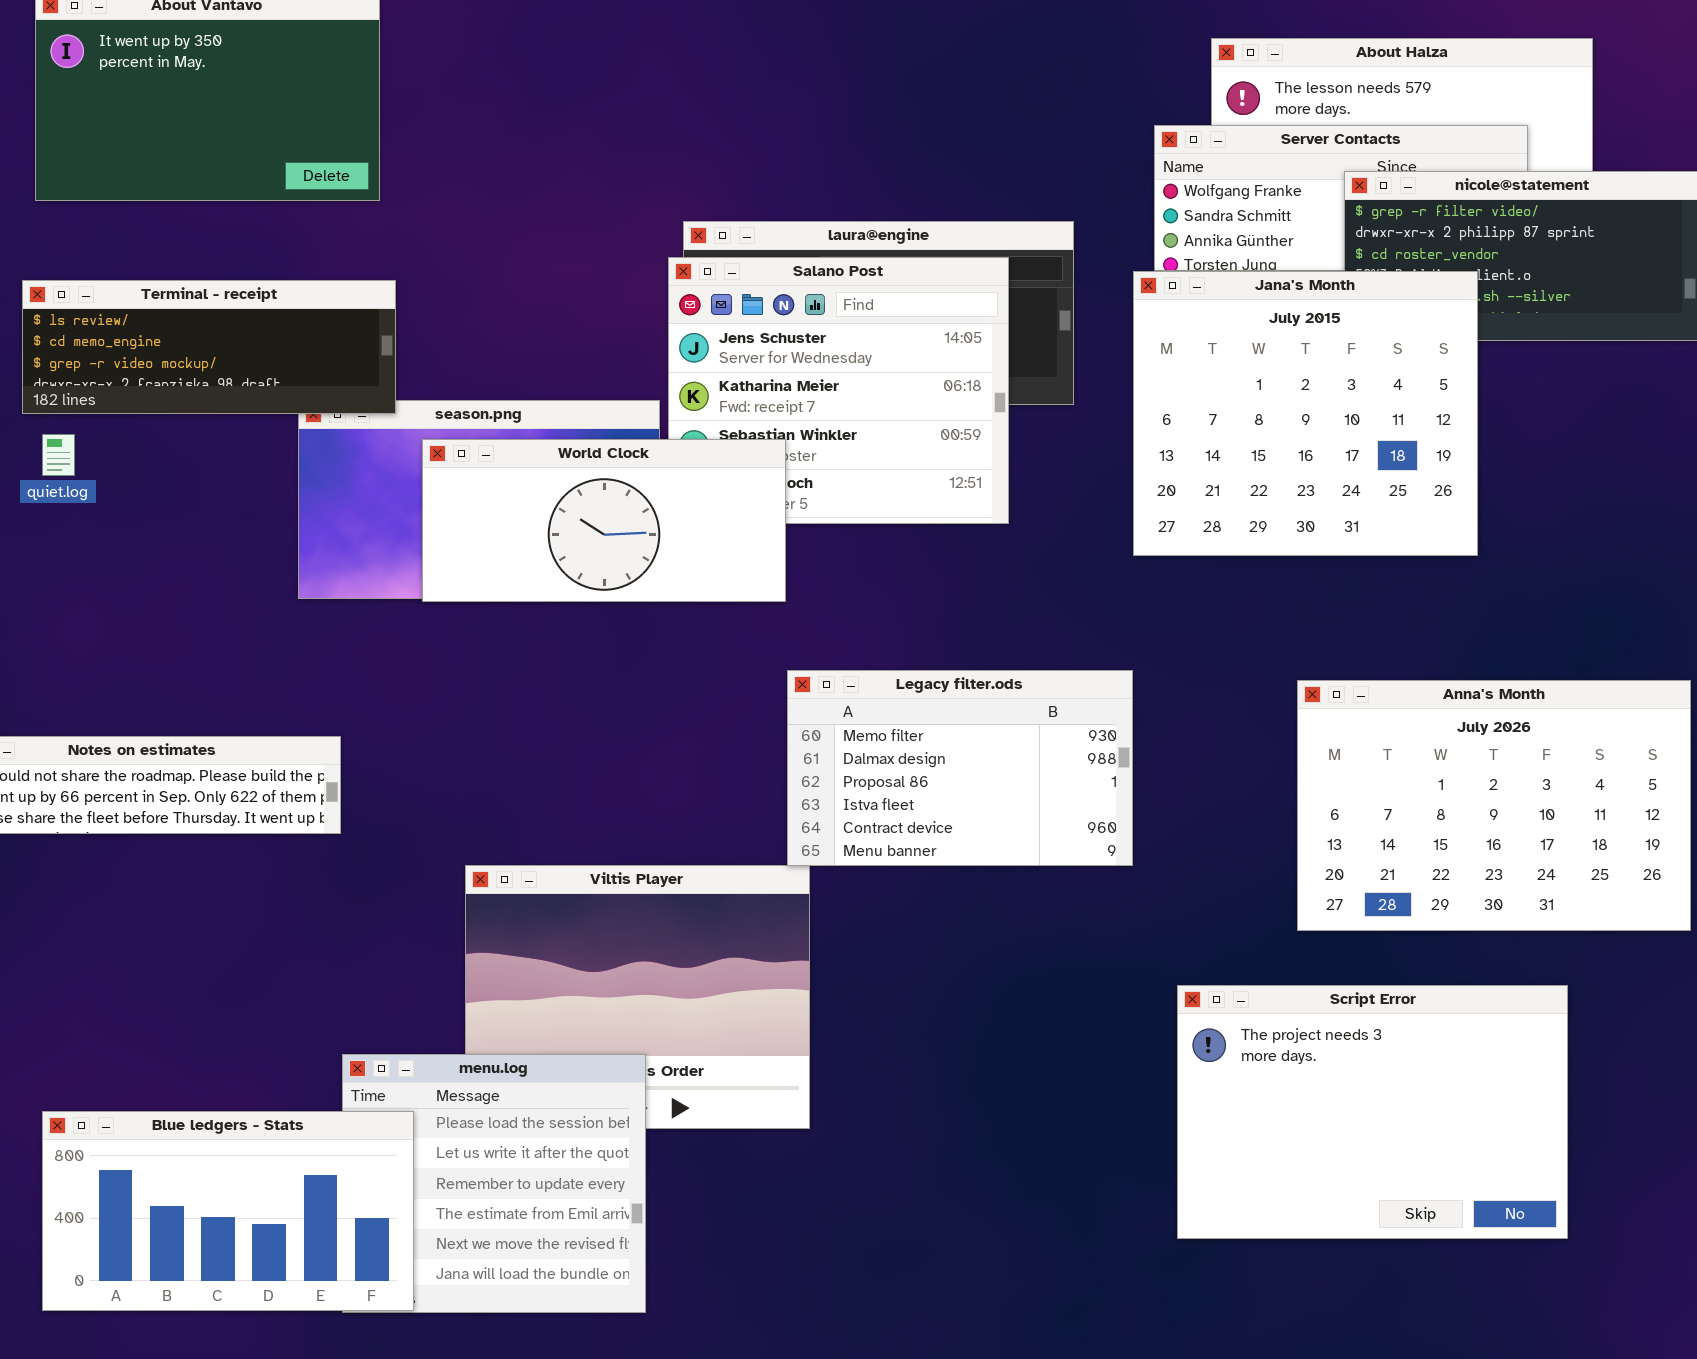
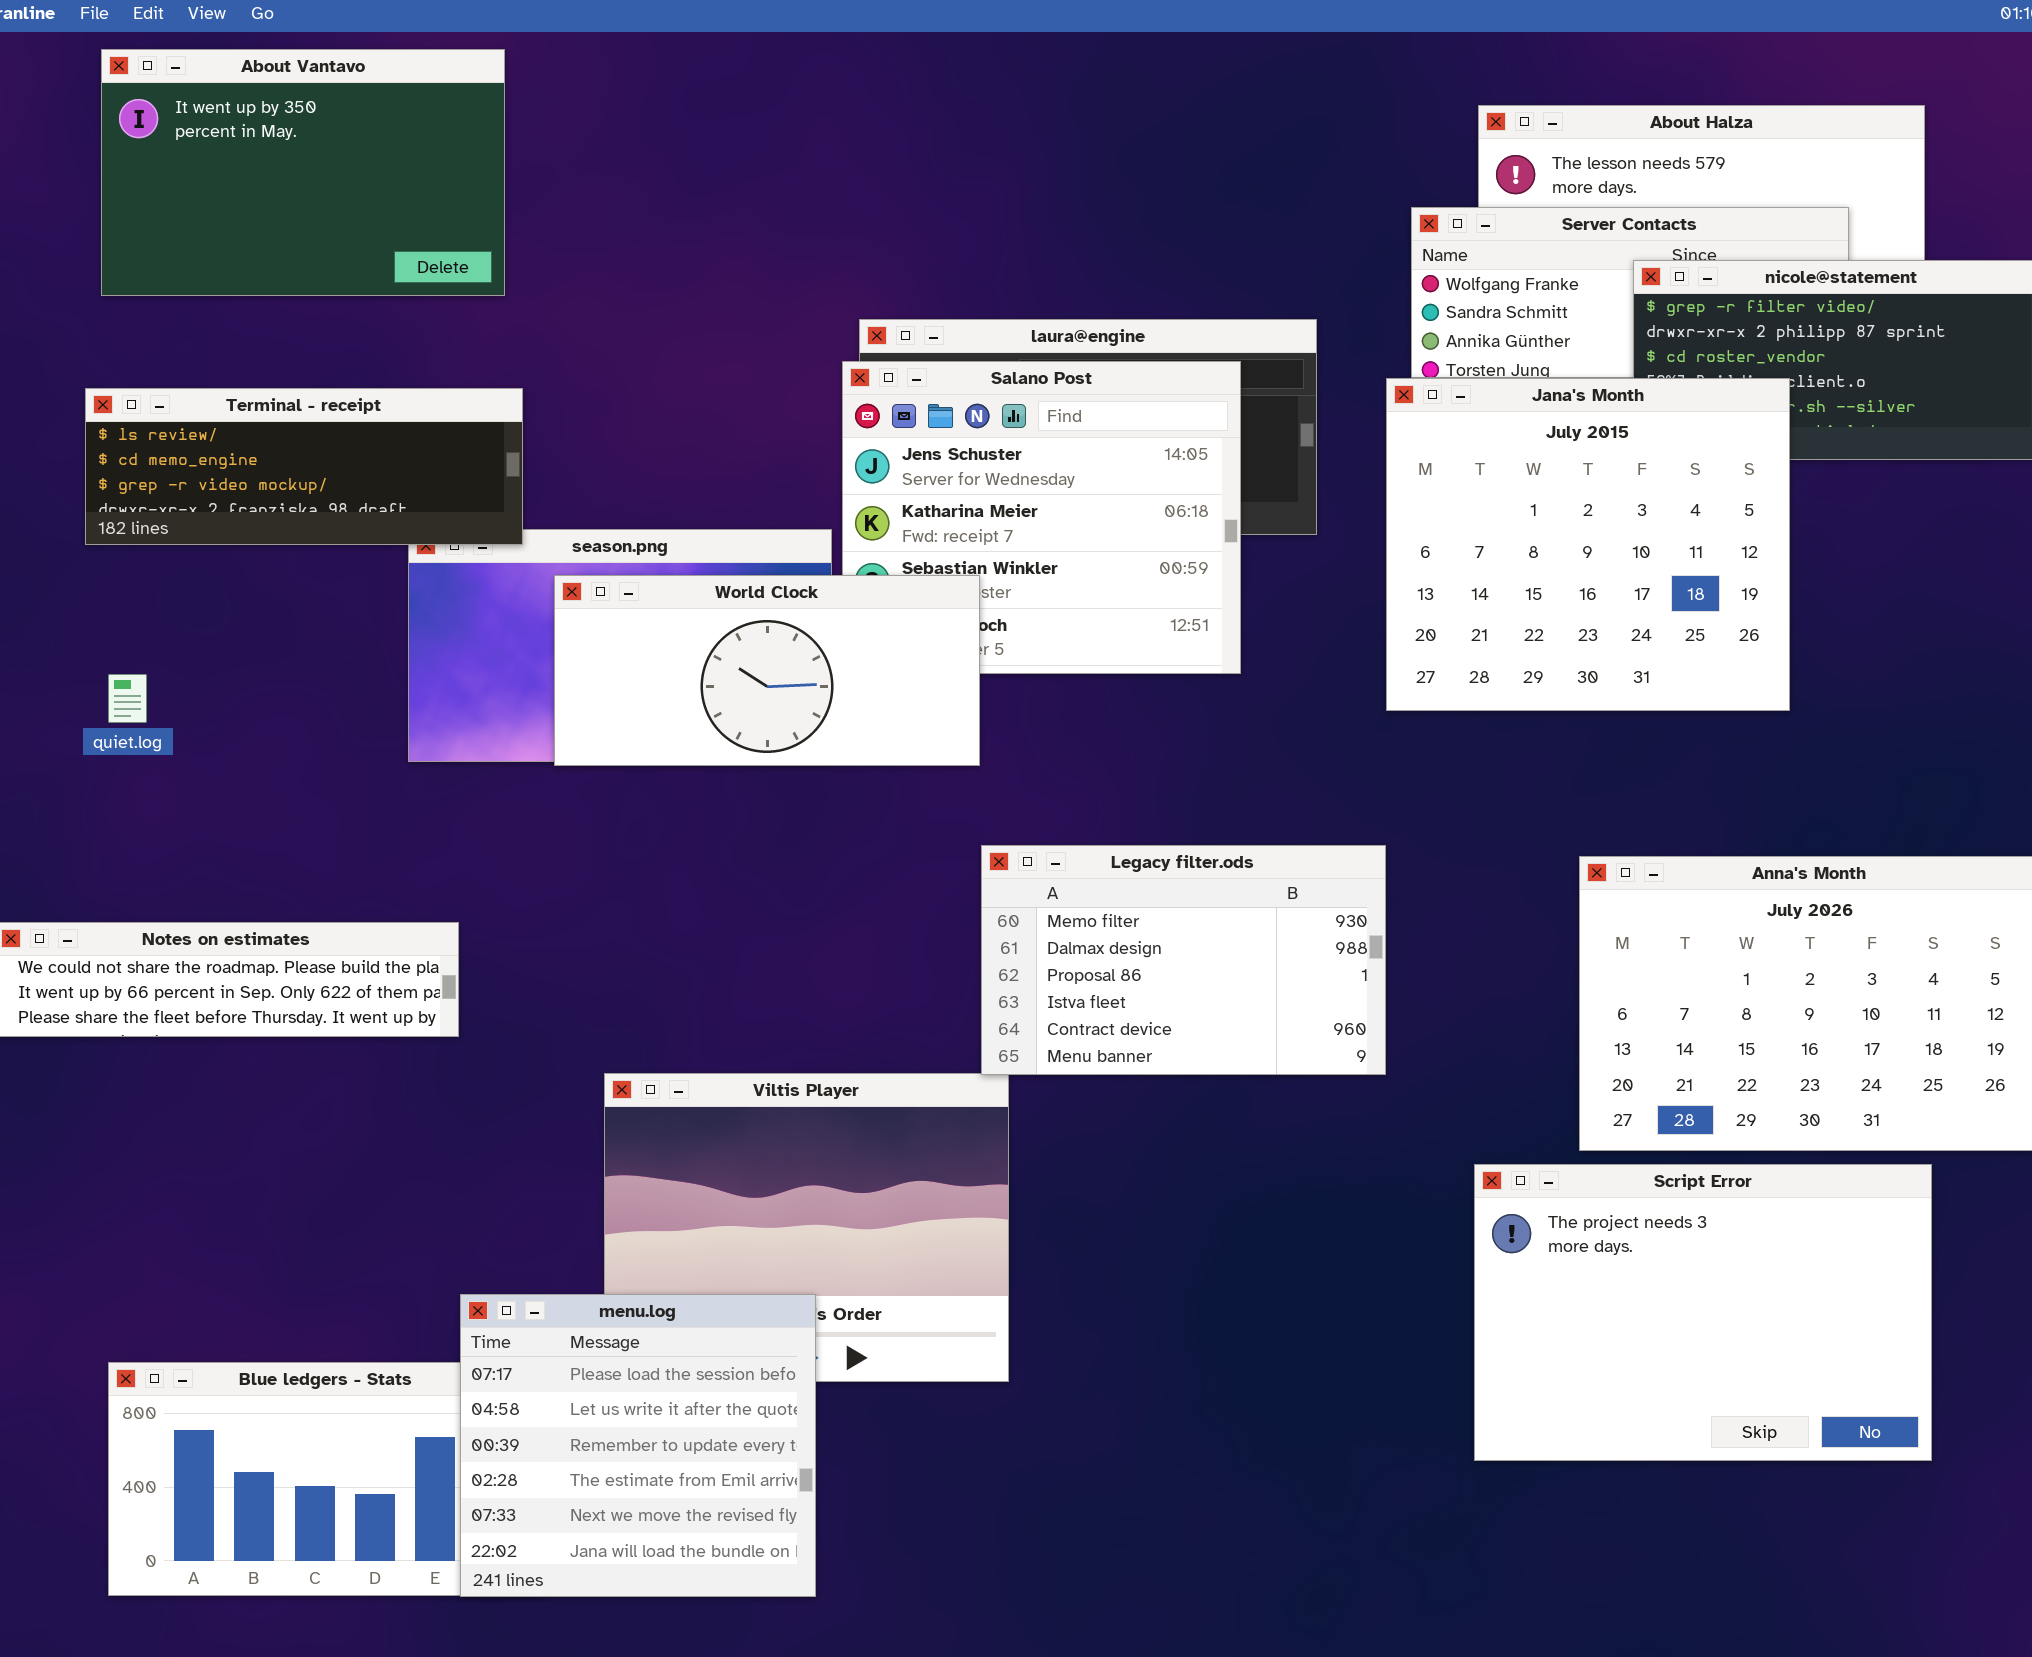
quiet.log: [42,434,75,476] -> [108,674,147,723], moved
Script Error: [1177,985,1568,1239] -> [1474,1164,1932,1461], moved
menu.log: [342,1054,646,1313] -> [460,1294,816,1597], raised

